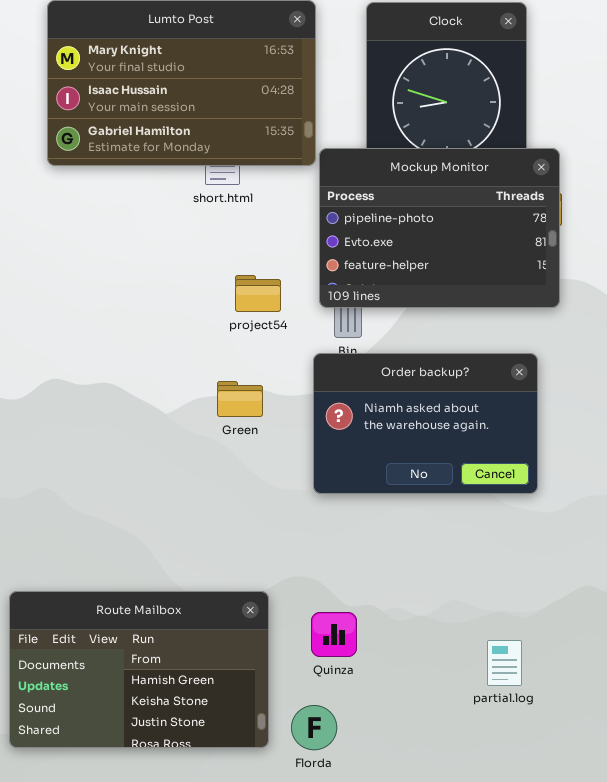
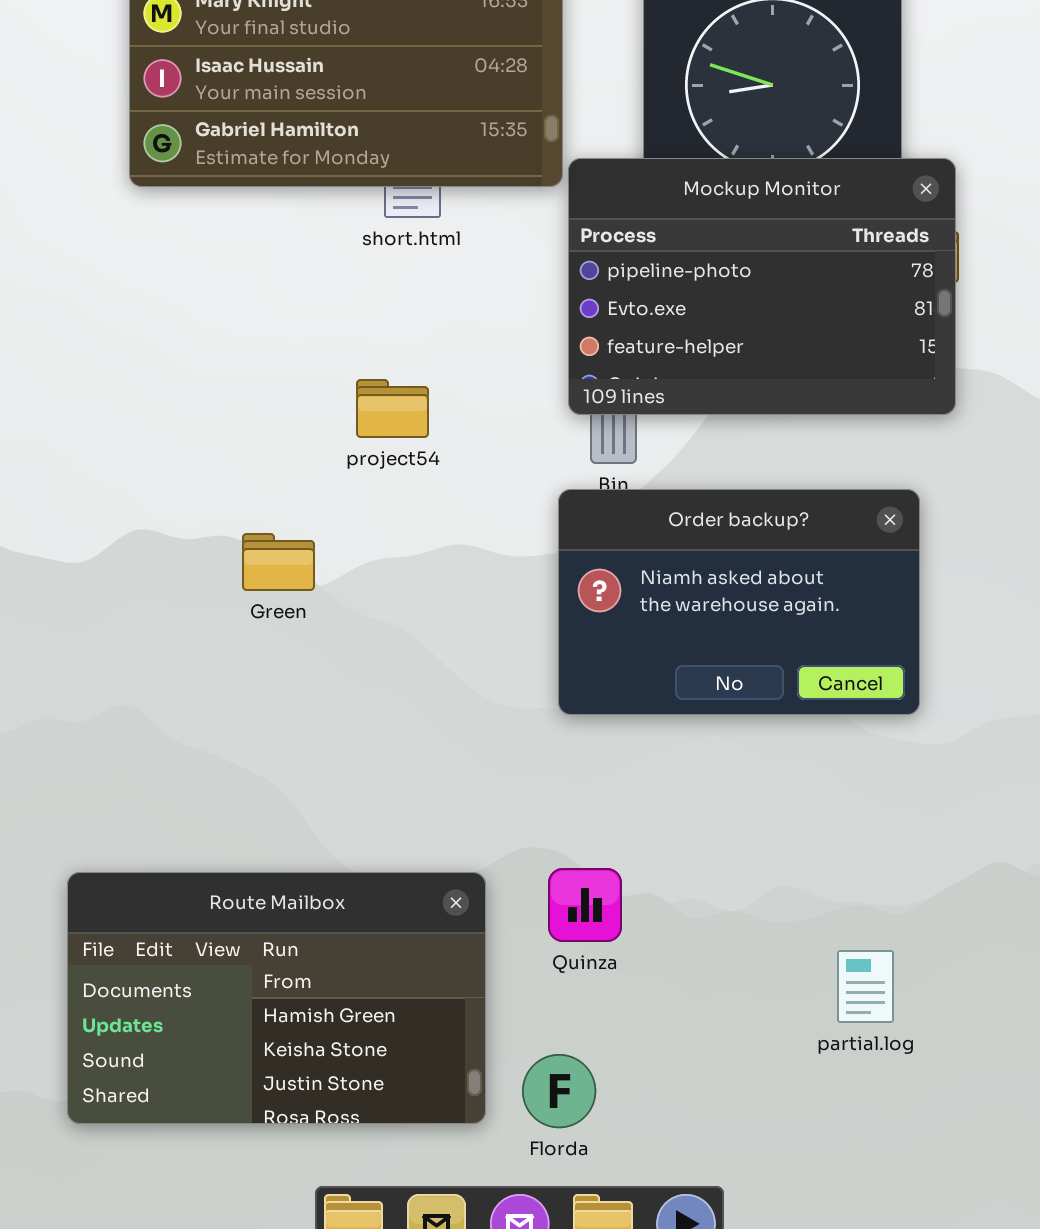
project54: [235,275,281,312] -> [356,379,429,438], moved
Green: [217,381,263,417] -> [242,533,315,591], moved
Quinza: [311,612,357,657] -> [548,868,622,942], moved

